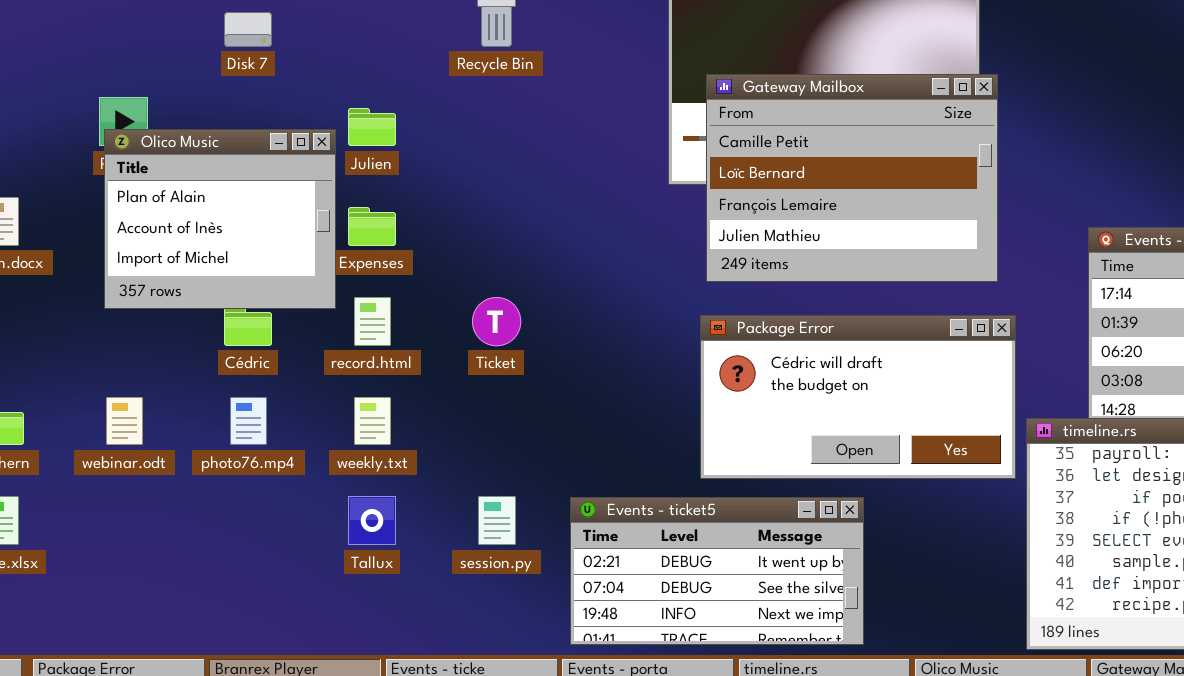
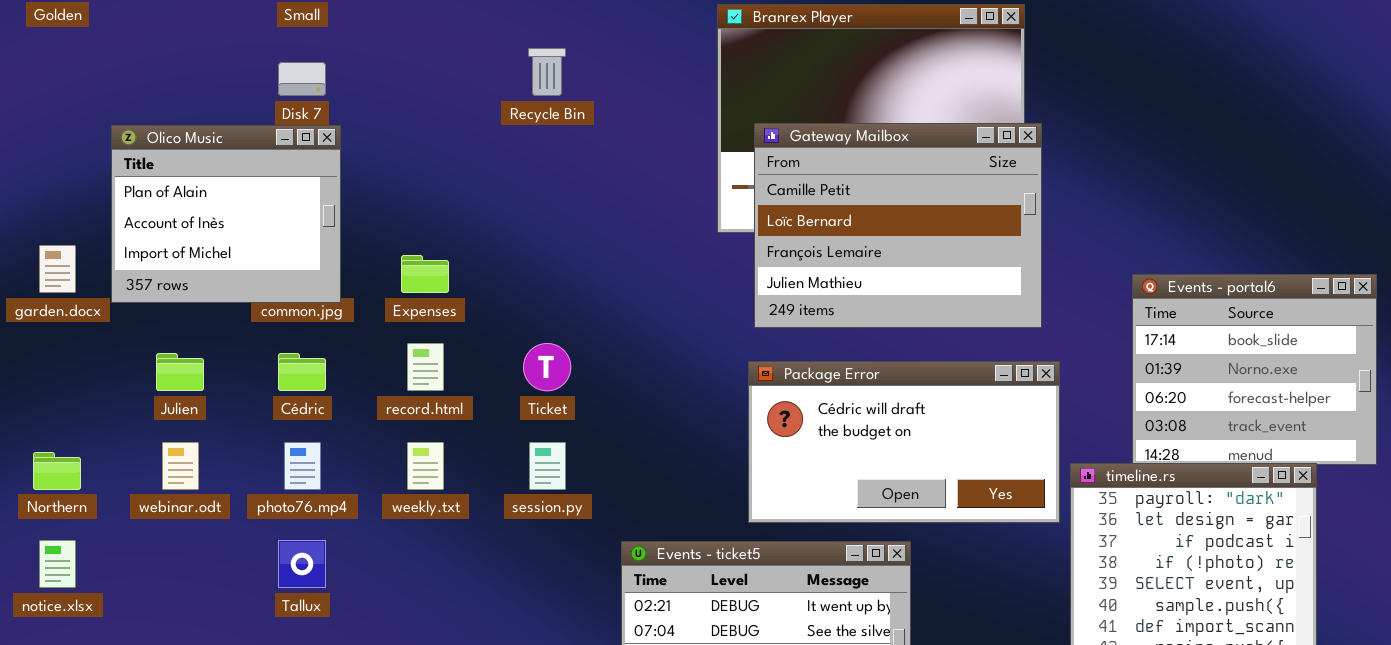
Julien: [348,108,396,146] -> [156,353,204,391], moved
Olico Music: [104,129,336,309] -> [111,125,341,303], moved
Tallux: [348,496,396,545] -> [278,540,326,588], moved
session.py: [478,496,516,545] -> [529,442,566,490], moved

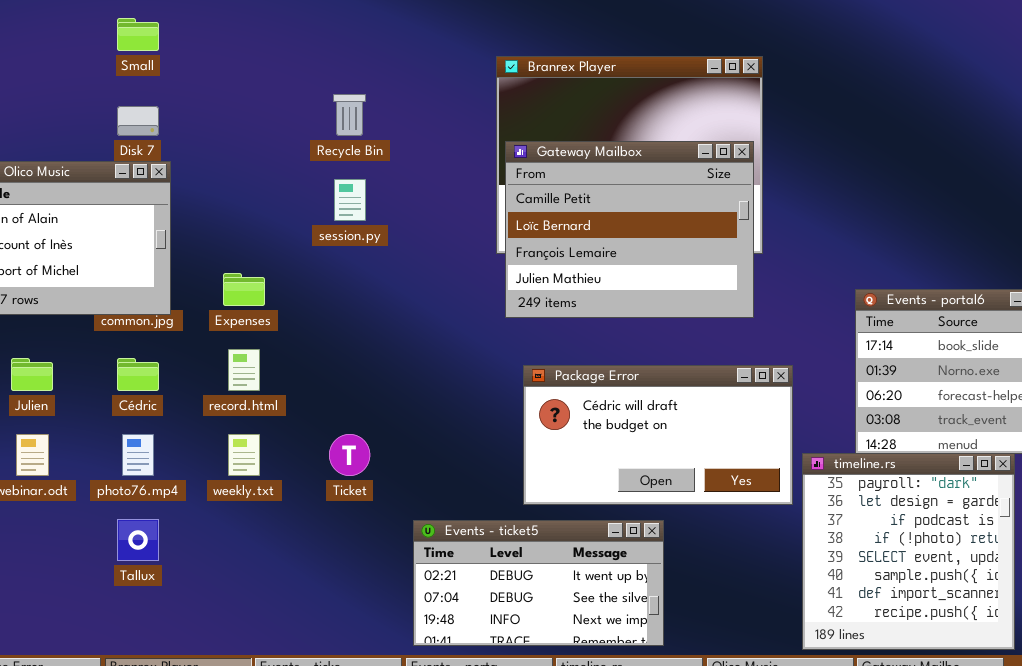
Gateway Mailbox: [754,123,1042,328] -> [505,141,754,318], moved
Ticket: [523,343,571,391] -> [329,434,370,476], moved
session.py: [529,442,566,490] -> [334,179,366,221], moved

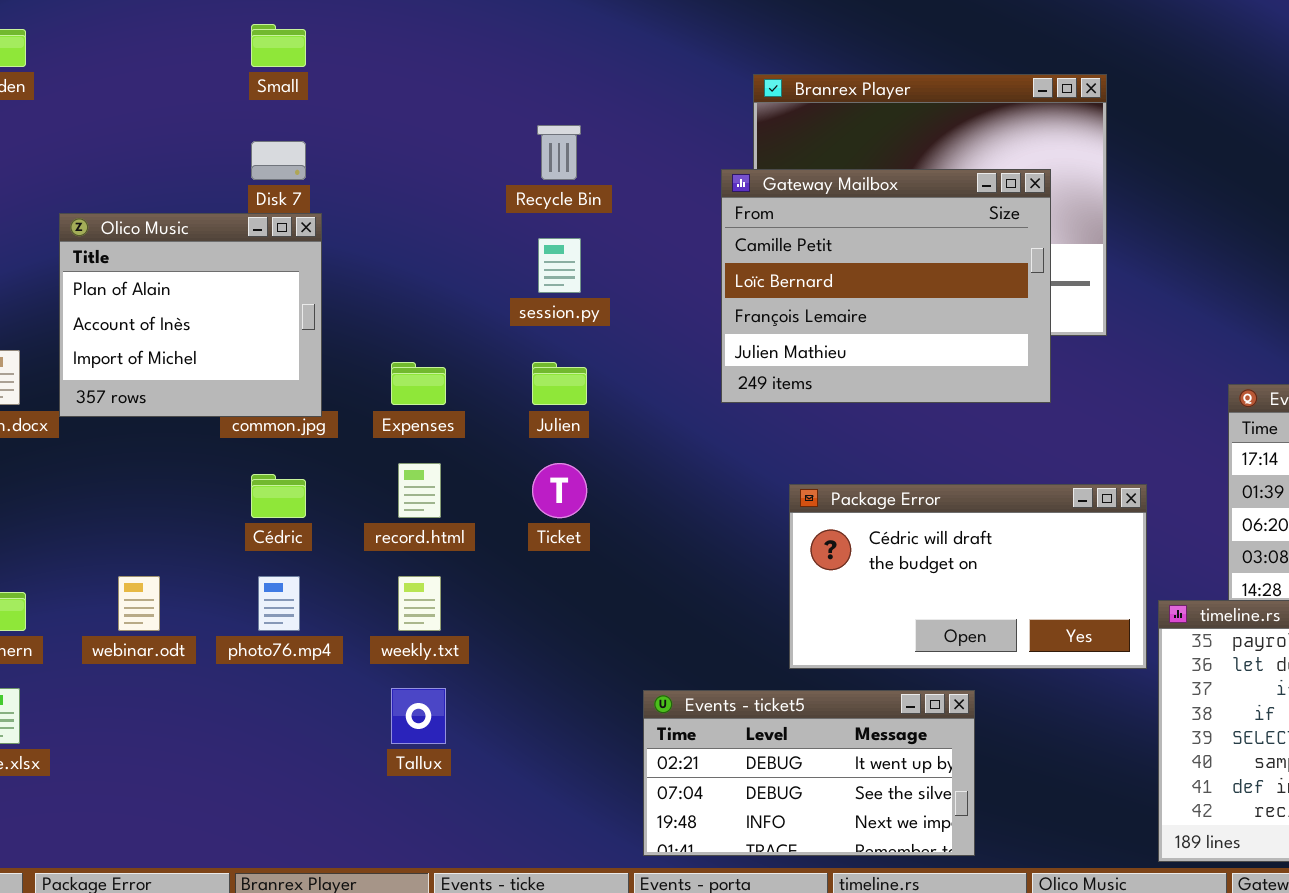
Gateway Mailbox: [505,141,754,318] -> [721,169,1051,403], moved
Julien: [11,358,53,391] -> [532,362,587,405], moved
Ticket: [329,434,370,476] -> [532,463,587,518], moved
Tallux: [117,519,159,561] -> [391,688,446,744], moved

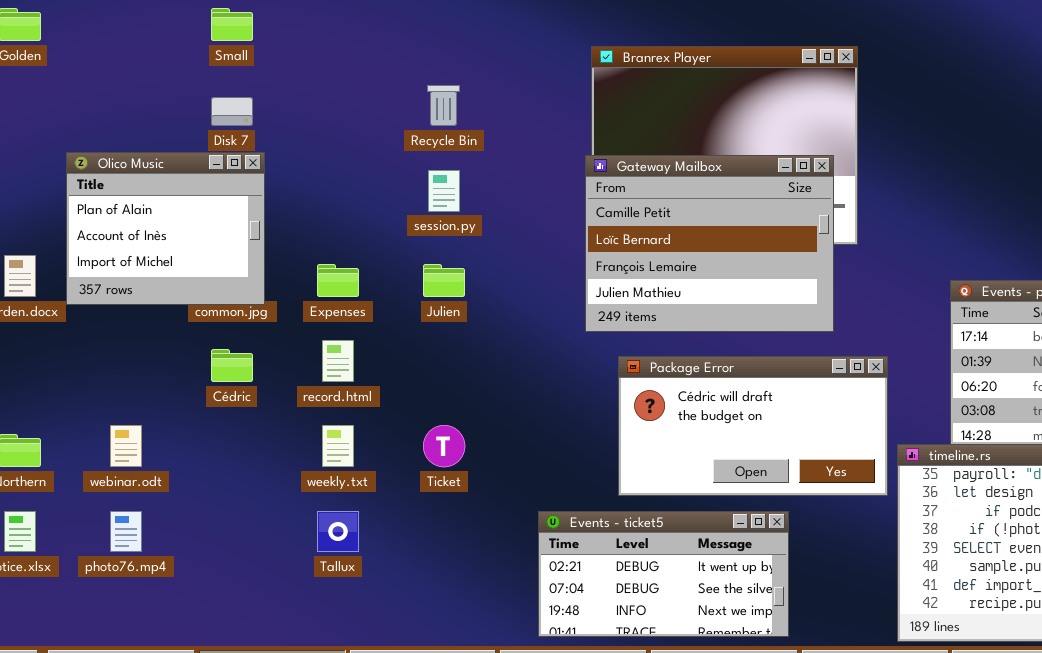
Gateway Mailbox: [721,169,1051,403] -> [585,155,834,332], moved
Ticket: [532,463,587,518] -> [423,425,465,467], moved
photo76.mp4: [258,576,300,631] -> [110,511,142,552], moved
Events - ticket5: [643,690,975,856] -> [538,511,789,637], moved

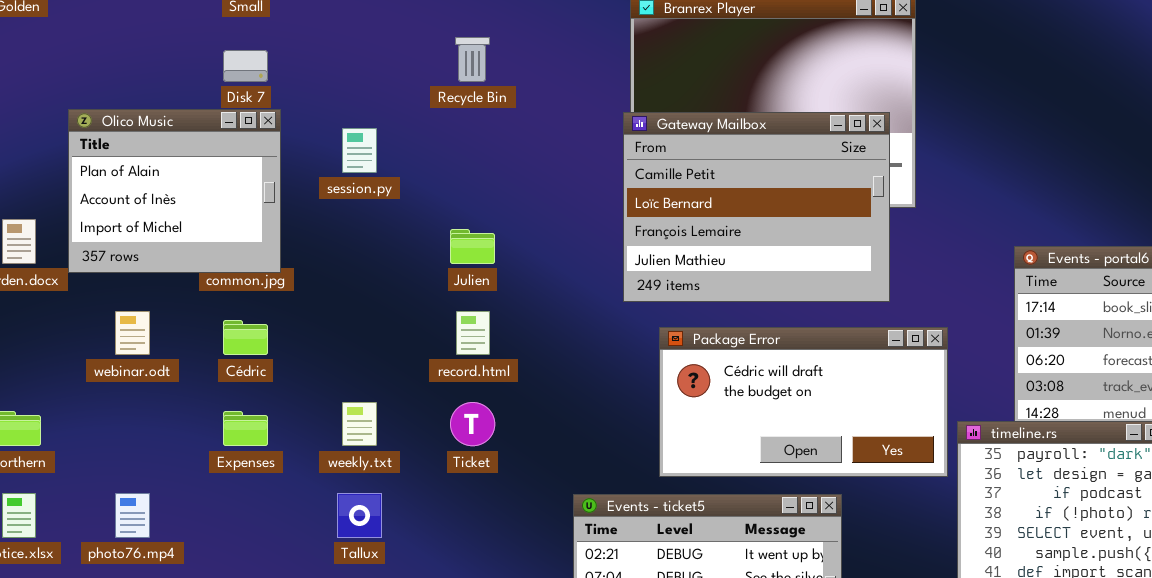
session.py: [428,170,460,212] -> [342,128,377,173], moved
Expenses: [317,264,359,297] -> [223,411,268,446], moved
record.html: [322,340,354,382] -> [456,311,490,355], moved
webinar.odt: [110,425,142,467] -> [115,311,150,355], moved

